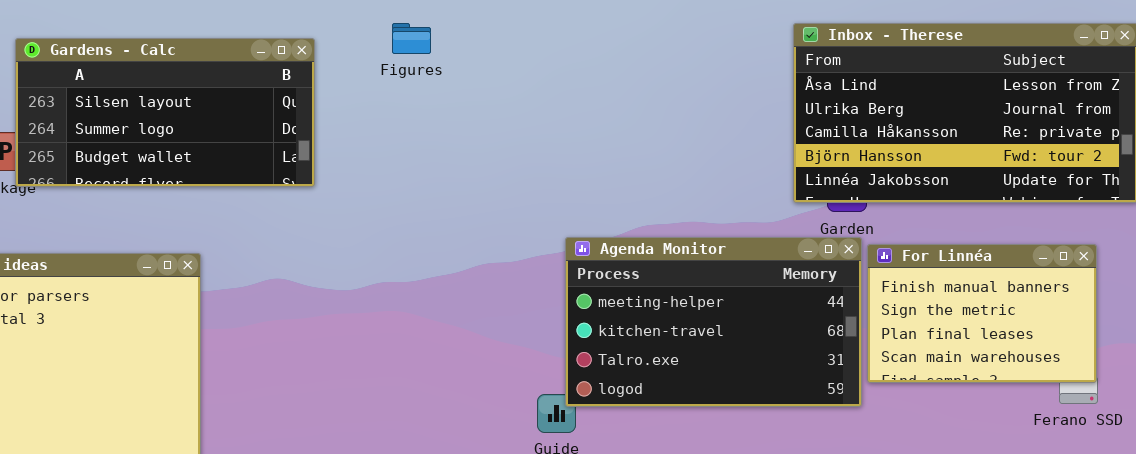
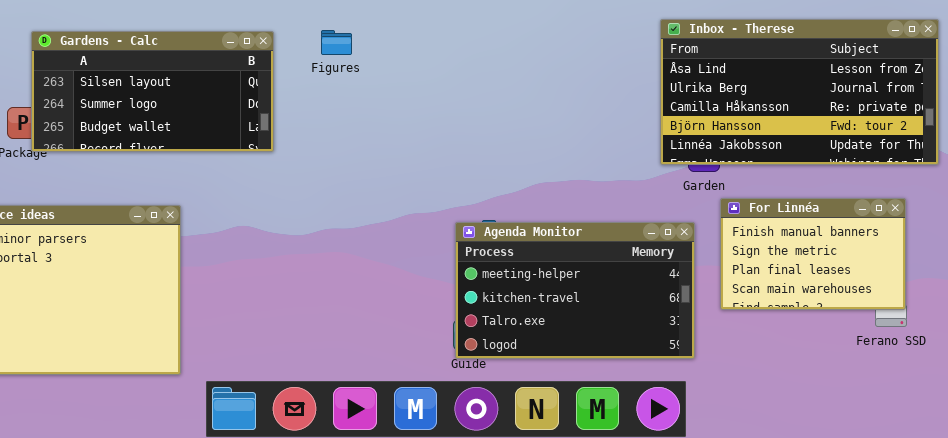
Figures: [392,23,431,54] -> [321,30,352,55], moved
Agenda Monitor: [565,237,862,407] -> [455,222,695,359], moved

